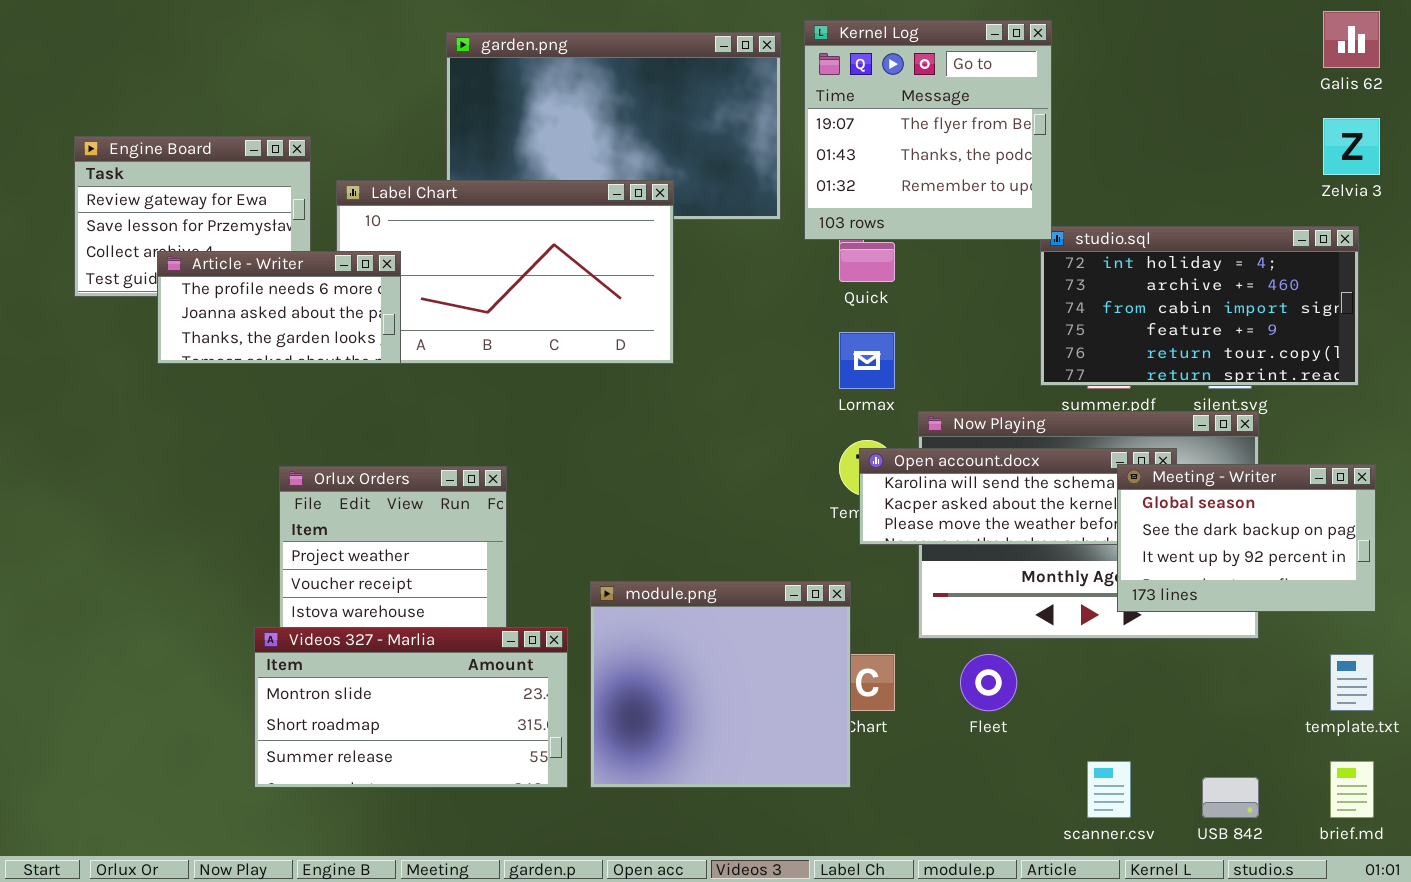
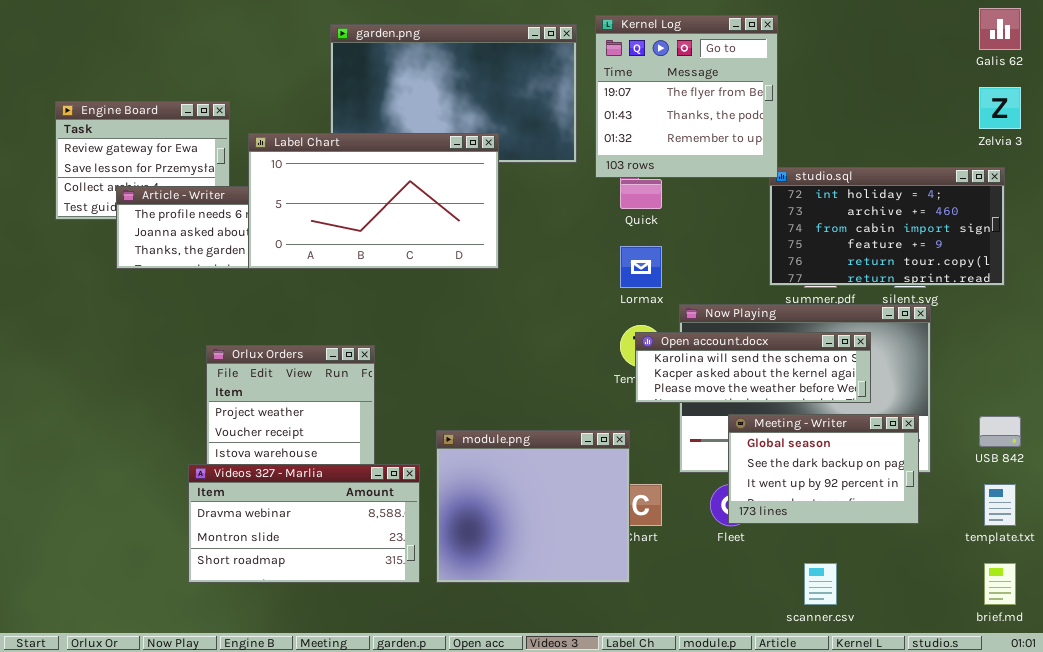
Label Chart: [336,180,674,364] -> [248,133,499,269], raised
Meeting - Writer: [1117,464,1376,612] -> [728,414,919,524], moved
Videos 327 - Marlia: [254,627,568,788] -> [188,464,420,583], scrolled up 1 row
USB 842: [1202,777,1259,818] -> [979,416,1021,447], moved

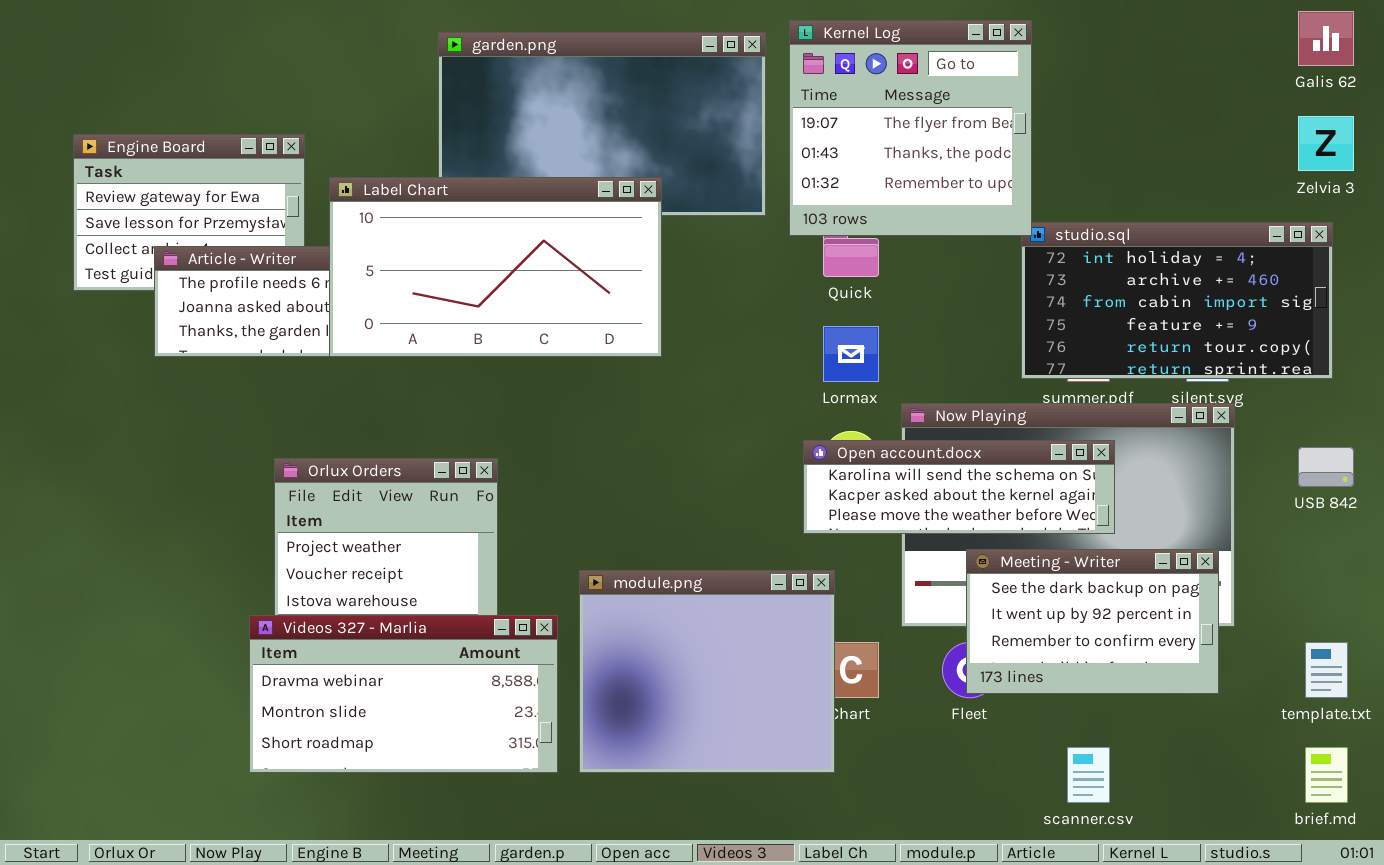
Open account.docx: [635,332,871,403] -> [803,440,1115,534], moved
Meeting - Writer: [728,414,919,524] -> [966,549,1219,694], scrolled down 1 row
USB 842: [979,416,1021,447] -> [1298,447,1354,487], moved

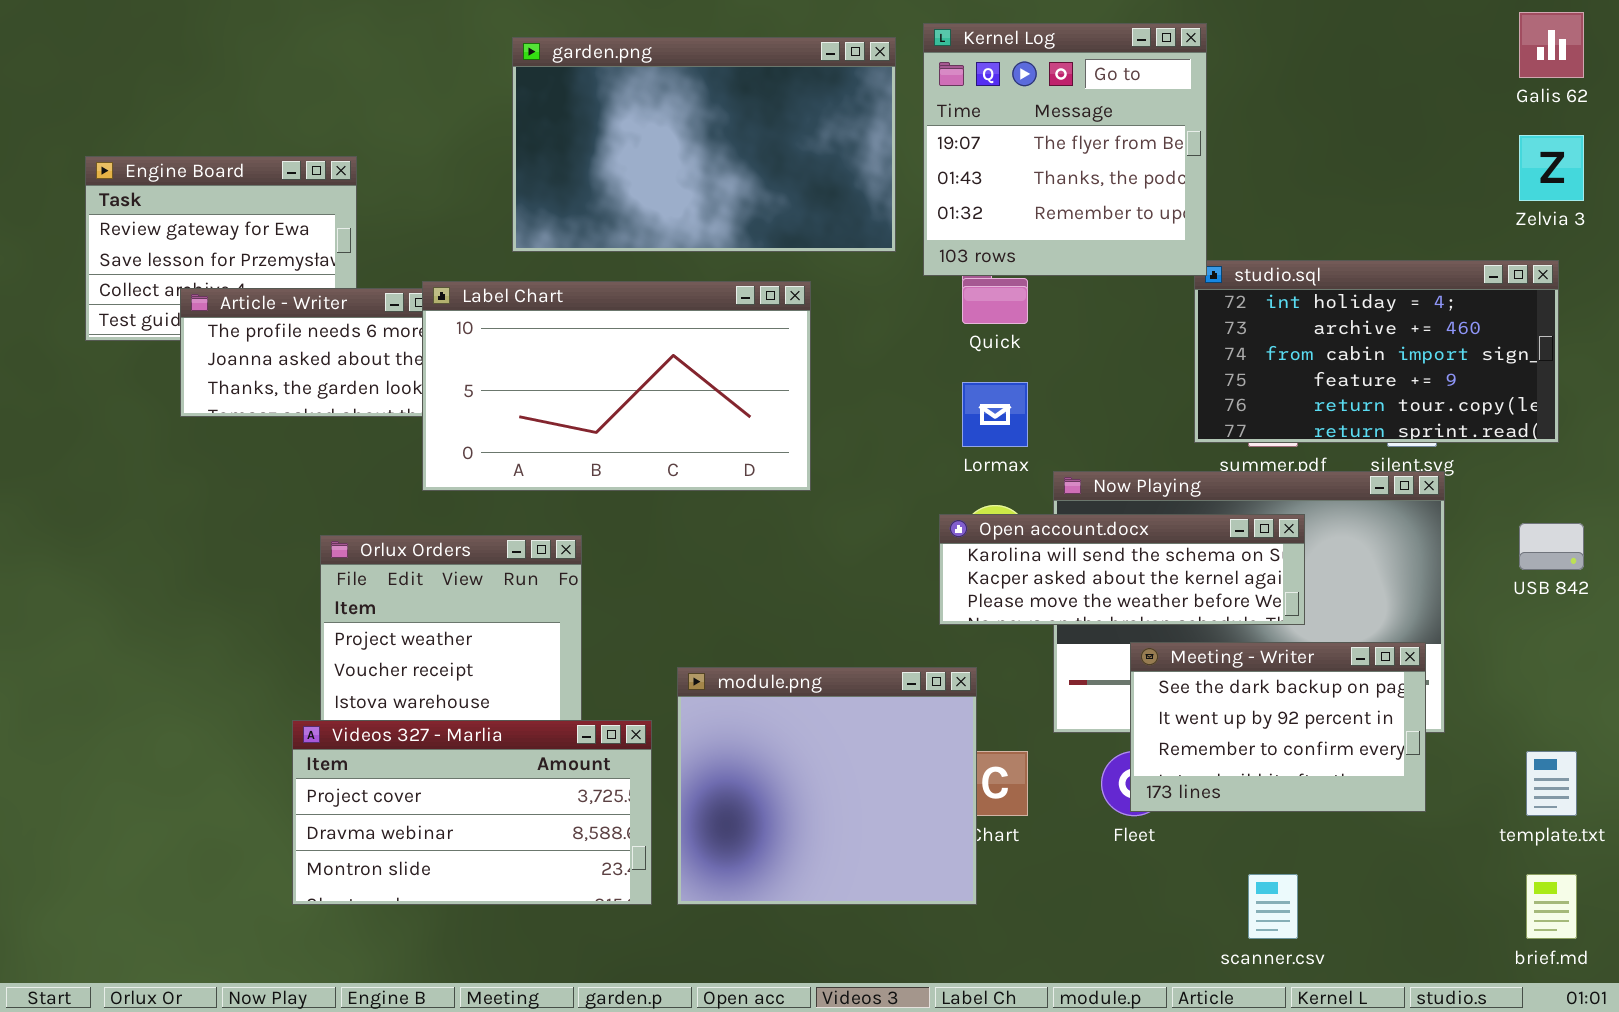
Label Chart: [329,177,662,357] -> [422,281,811,491], moved
Videos 327 - Marlia: [249,615,558,773] -> [292,720,652,905], scrolled up 1 row

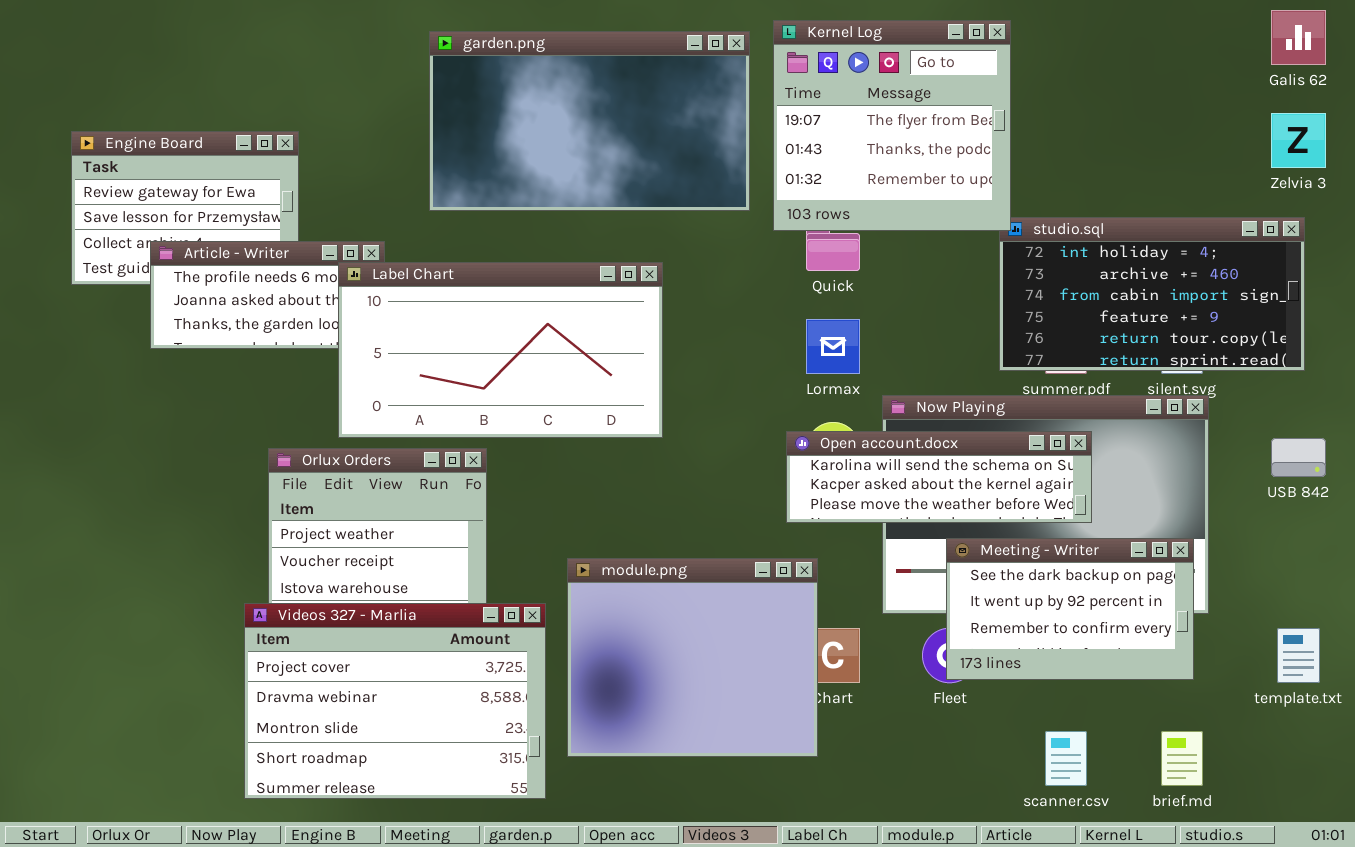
Label Chart: [422,281,811,491] -> [338,262,663,438], moved
Videos 327 - Marlia: [292,720,652,905] -> [244,603,546,799], resized
brief.md: [1526,874,1577,939] -> [1161,731,1203,786], moved

